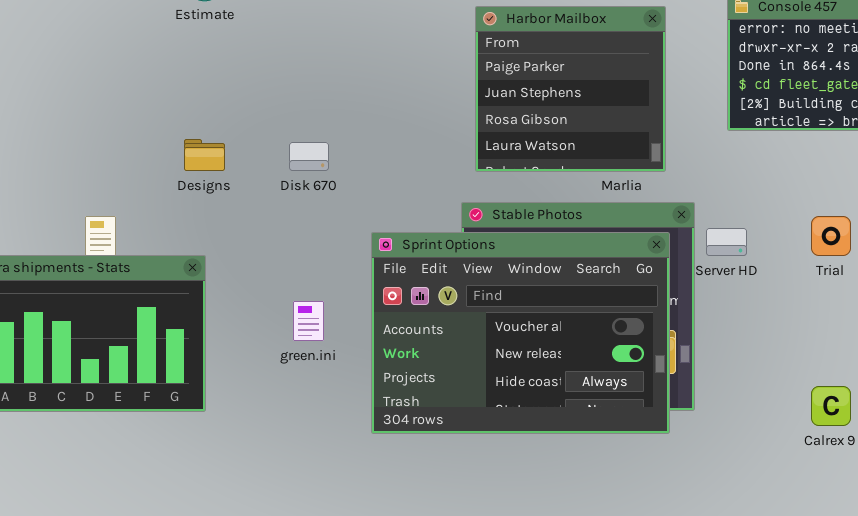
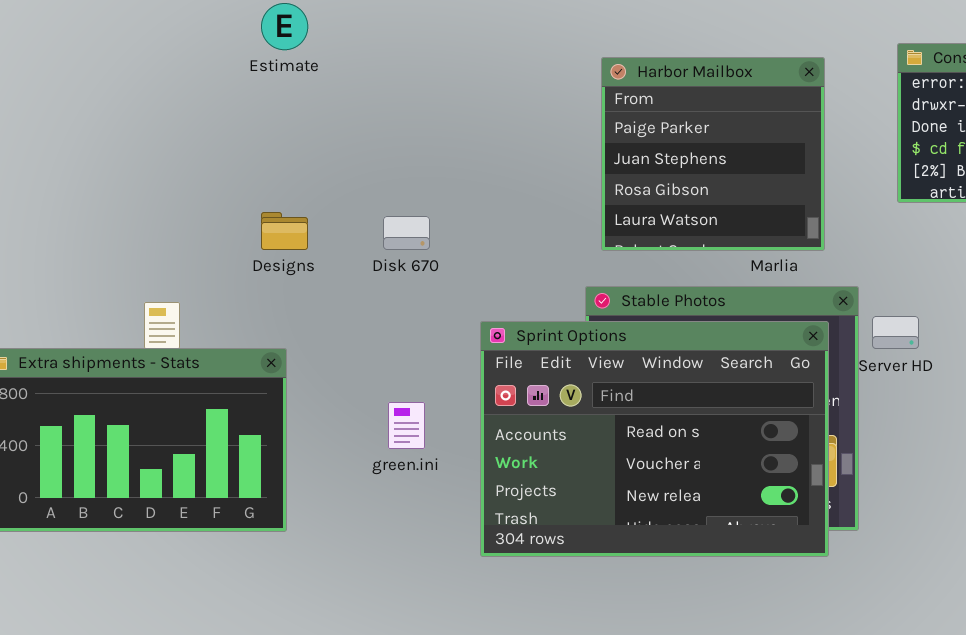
Sprint Options: [371,232,670,434] -> [480,321,829,557], scrolled up 1 row

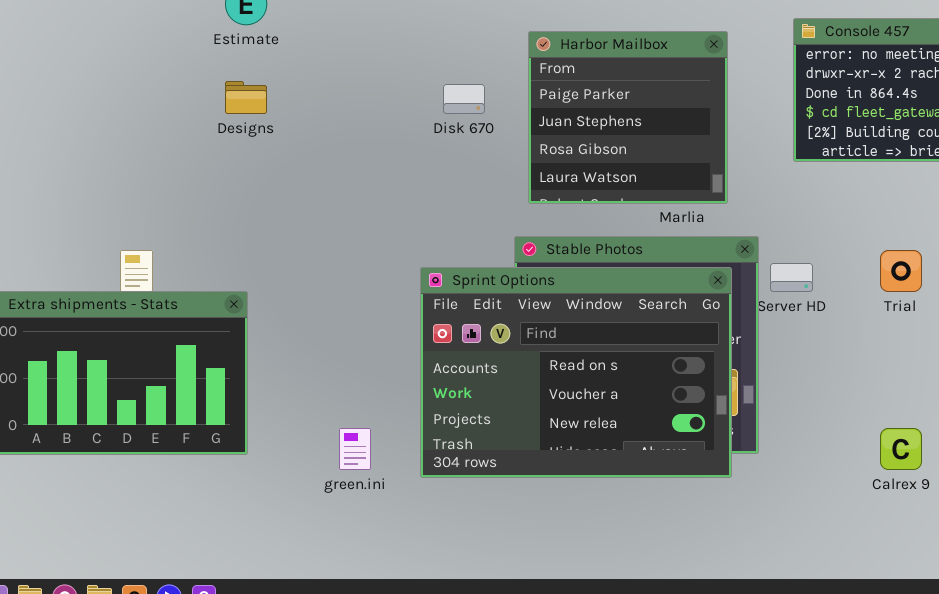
Designs: [261,212,308,250] -> [225,81,267,114], moved
Disk 670: [383,216,430,250] -> [443,84,485,114], moved
green.ini: [388,402,425,449] -> [339,428,371,470], moved

